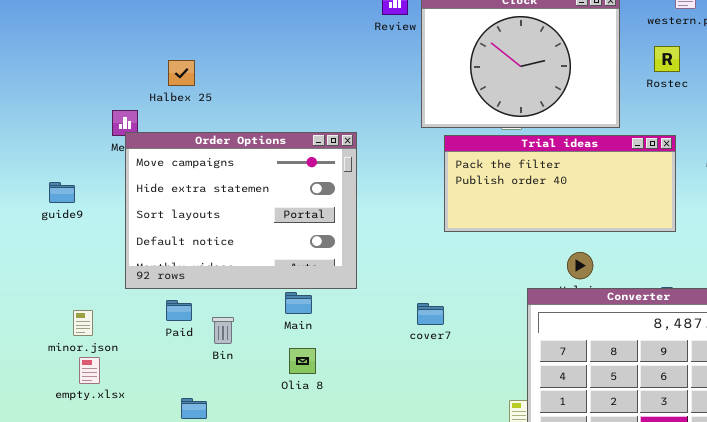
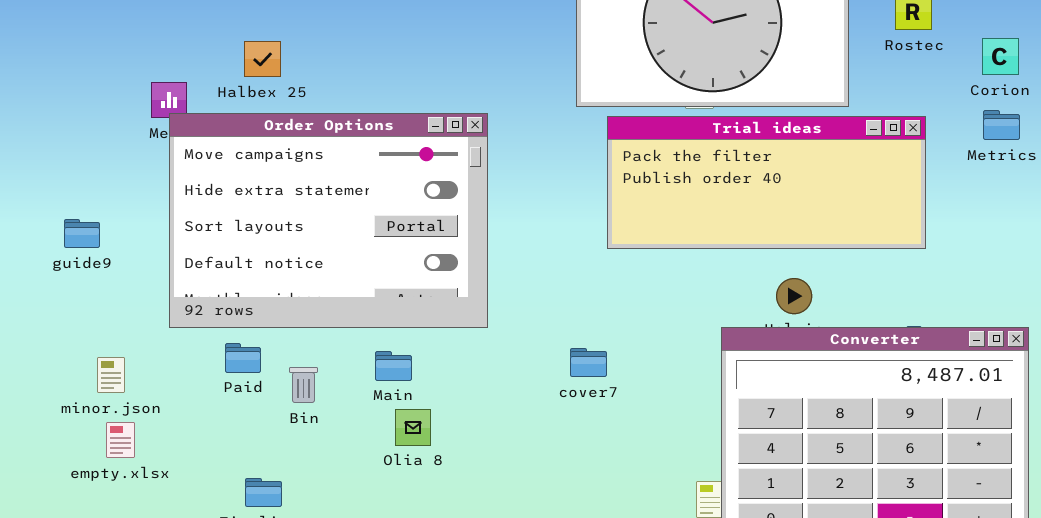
Halbex 25: [168,60,195,86] -> [244,41,281,77], moved
guide9: [49,182,75,203] -> [64,219,100,248], moved
Main: [285,292,312,314] -> [375,351,412,381], moved

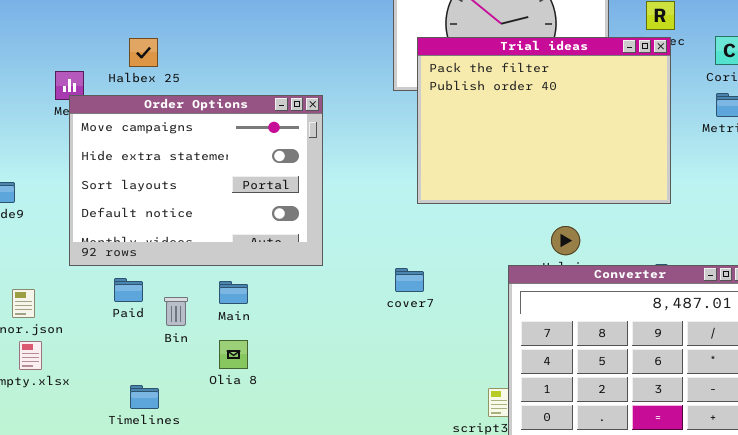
Trial ideas: [607,116,926,249] -> [417,37,671,204], resized
cover7: [570,348,607,377] -> [395,268,424,292], moved
Main: [375,351,412,381] -> [219,281,248,304], moved
Olia 8: [395,409,431,446] -> [219,340,248,369], moved

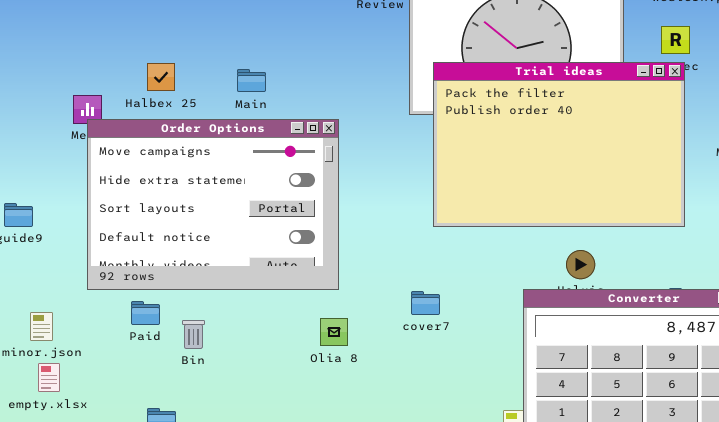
Main: [219,281,248,304] -> [237,69,266,92], moved
Olia 8: [219,340,248,369] -> [320,318,348,346], moved

